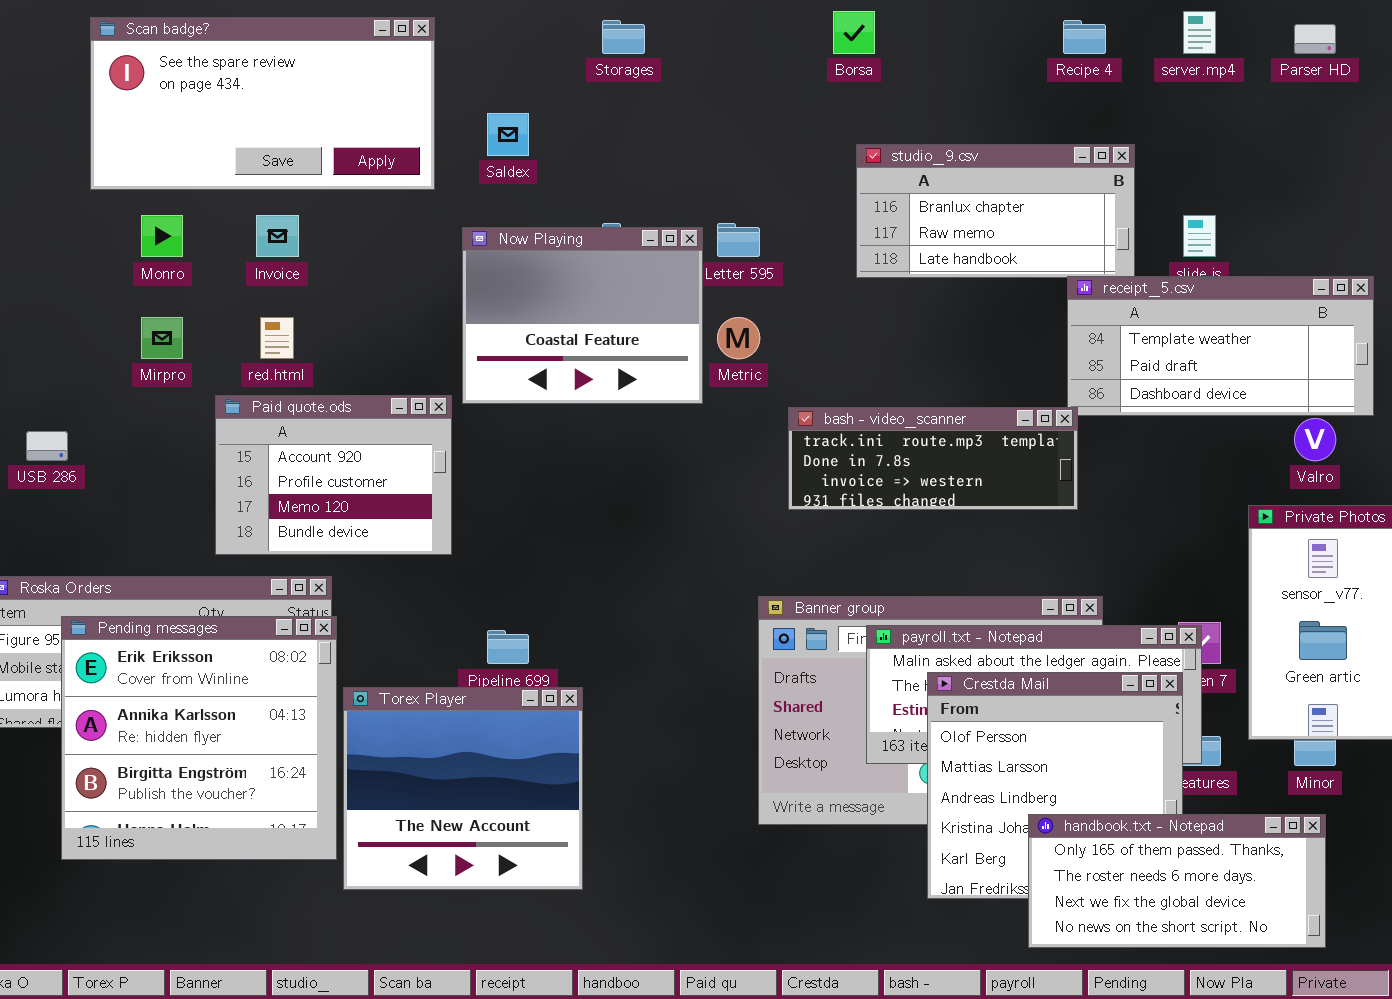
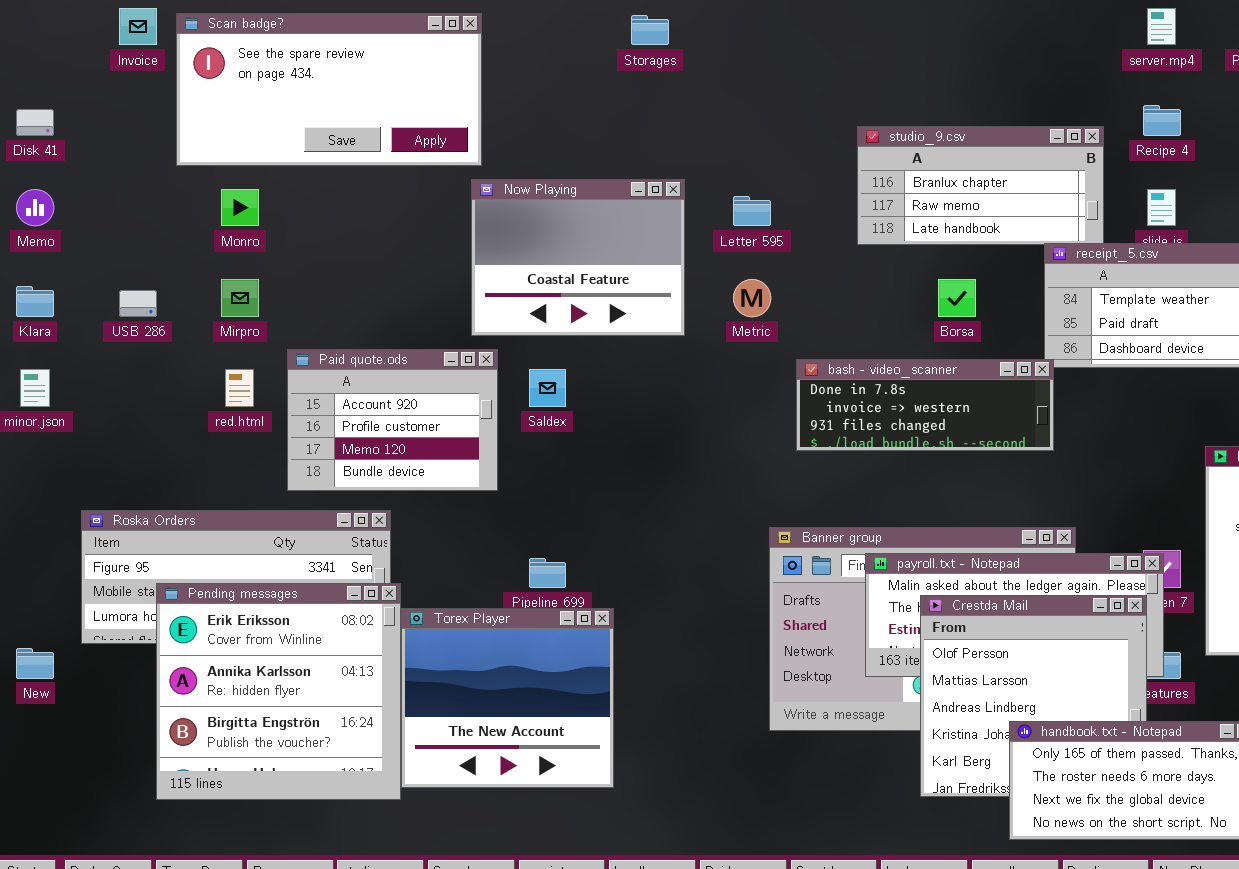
Borsa: [833,11,875,54] -> [938,279,976,317], moved
Recipe 4: [1063,20,1106,54] -> [1143,105,1181,136], moved
Saldex: [487,113,529,156] -> [529,369,566,407], moved
Invoice: [256,215,299,257] -> [119,8,157,45], moved
Now Playing: [462,227,703,404] -> [471,179,685,336], moved
red.html: [260,317,294,359] -> [225,369,254,407], moved
bash - video_scanner: [788,407,1078,510] -> [796,359,1054,451], scrolled down 1 row
USB 286: [26,431,68,461] -> [119,290,157,317], moved
Pending messages: [61,616,337,860] -> [156,583,401,800], moved

